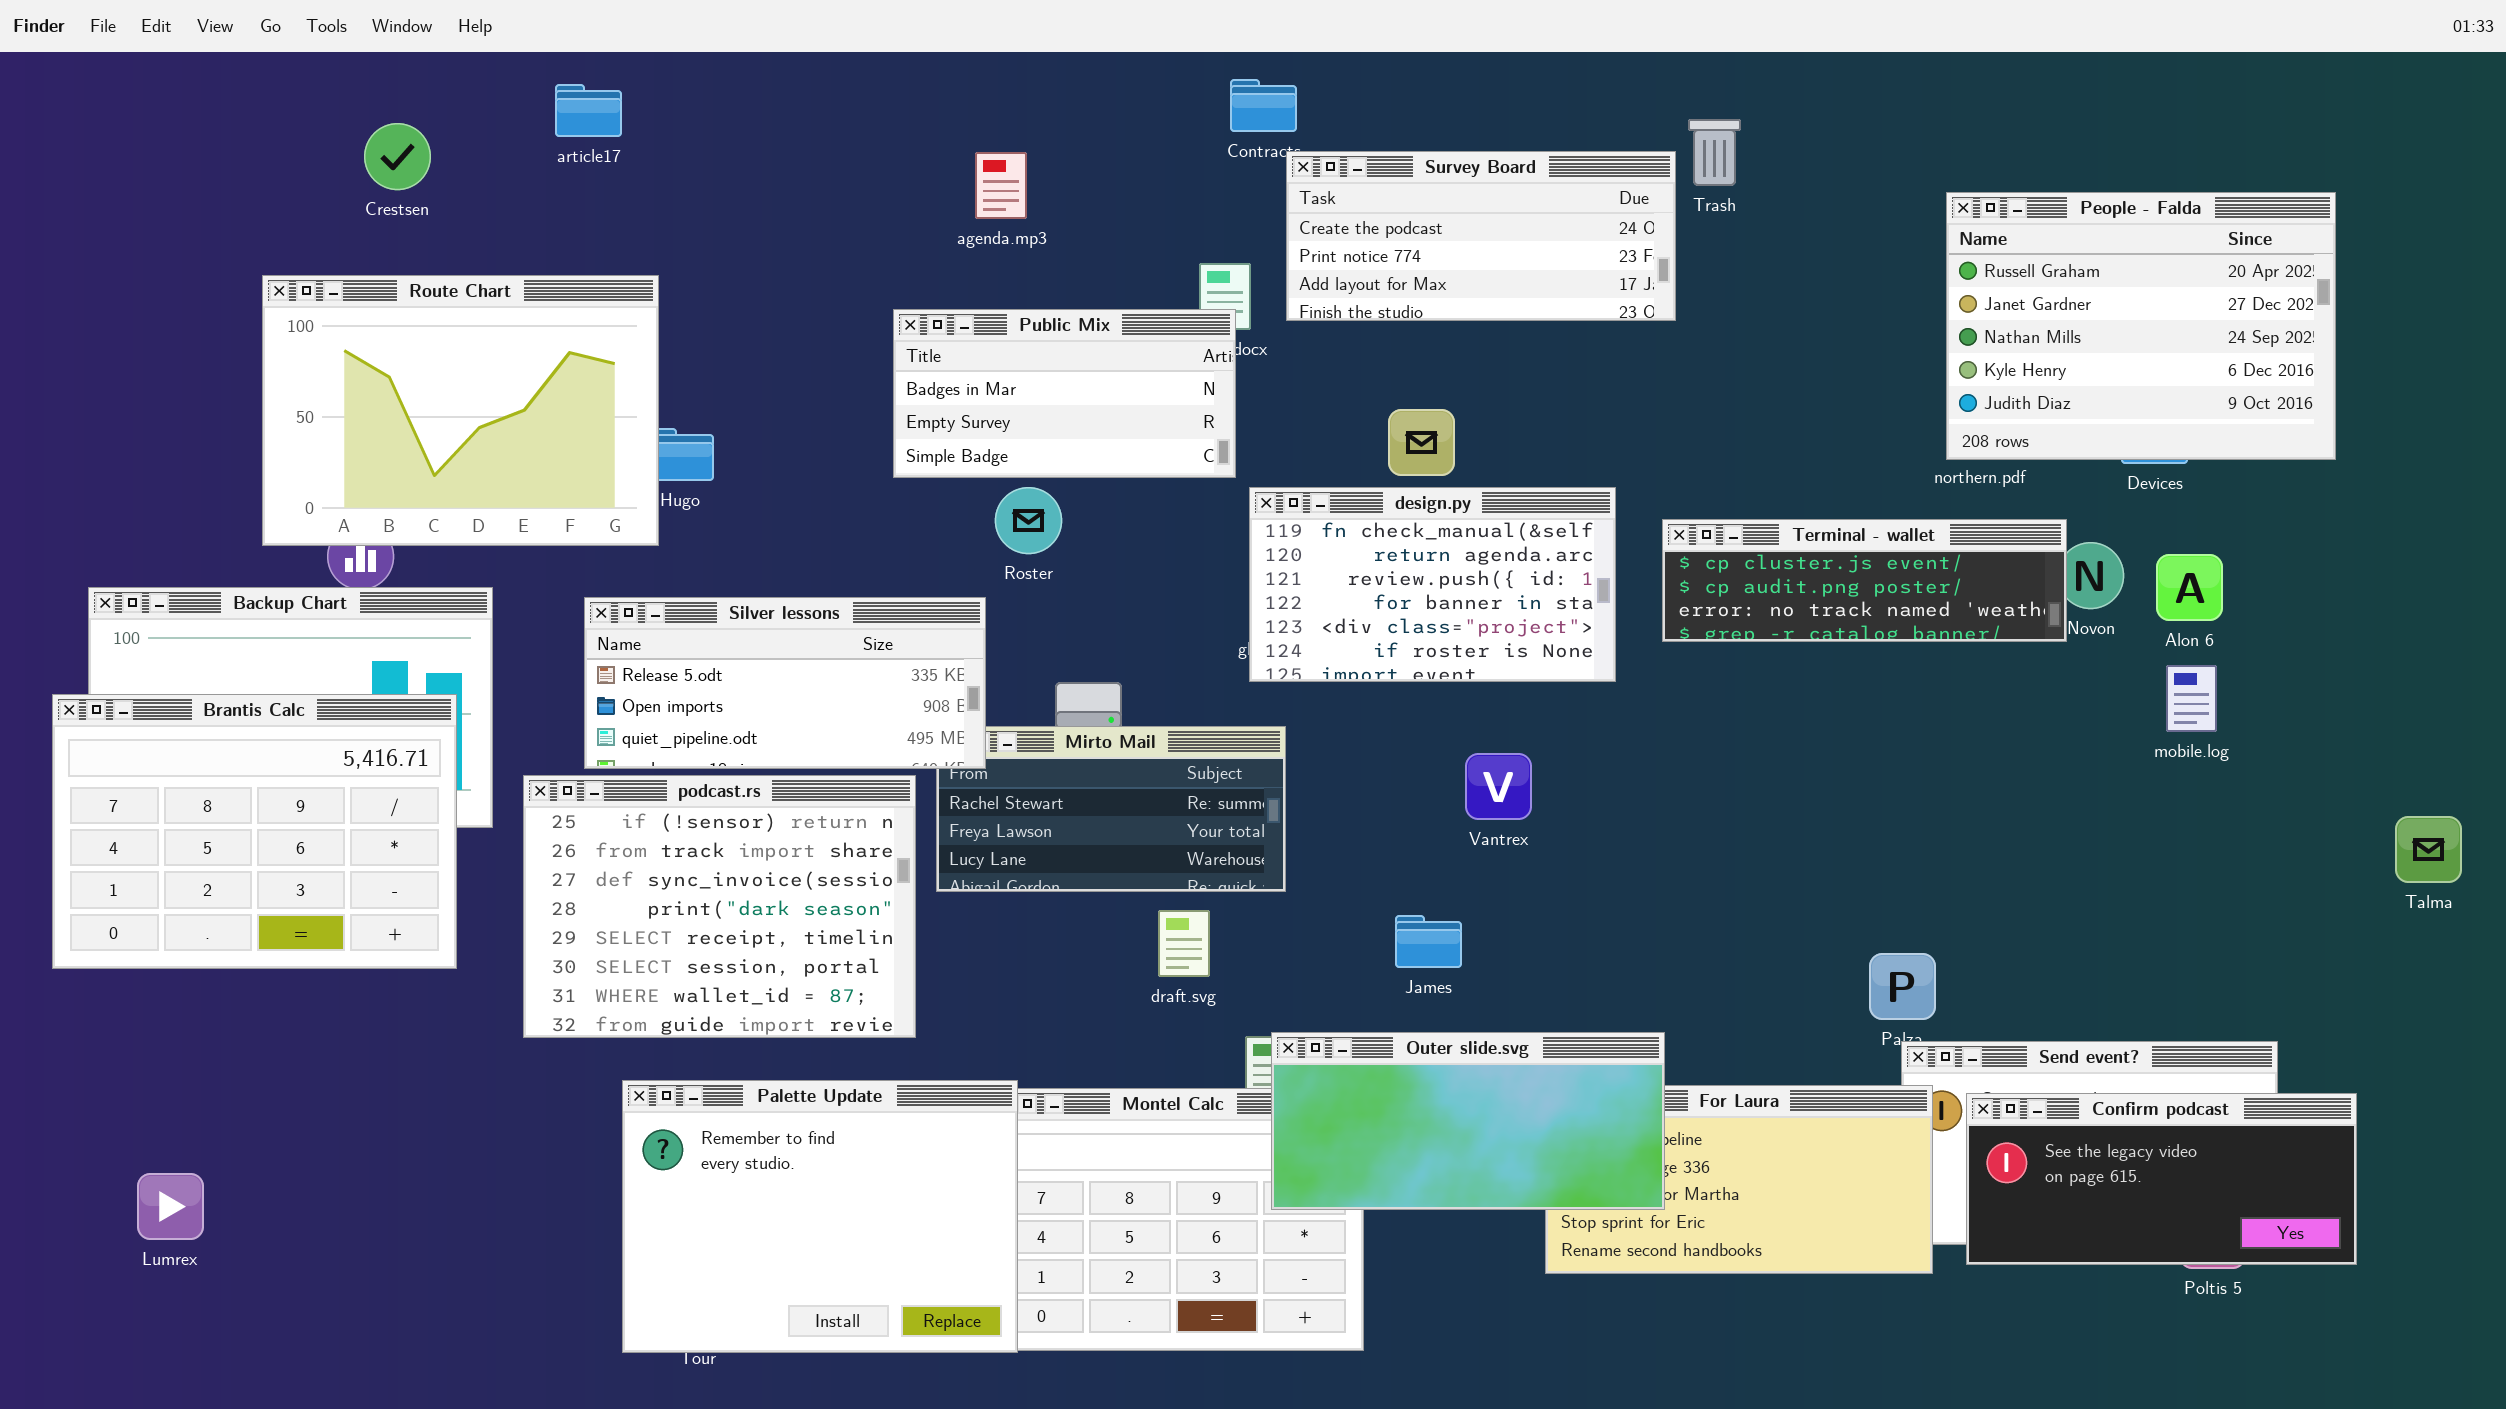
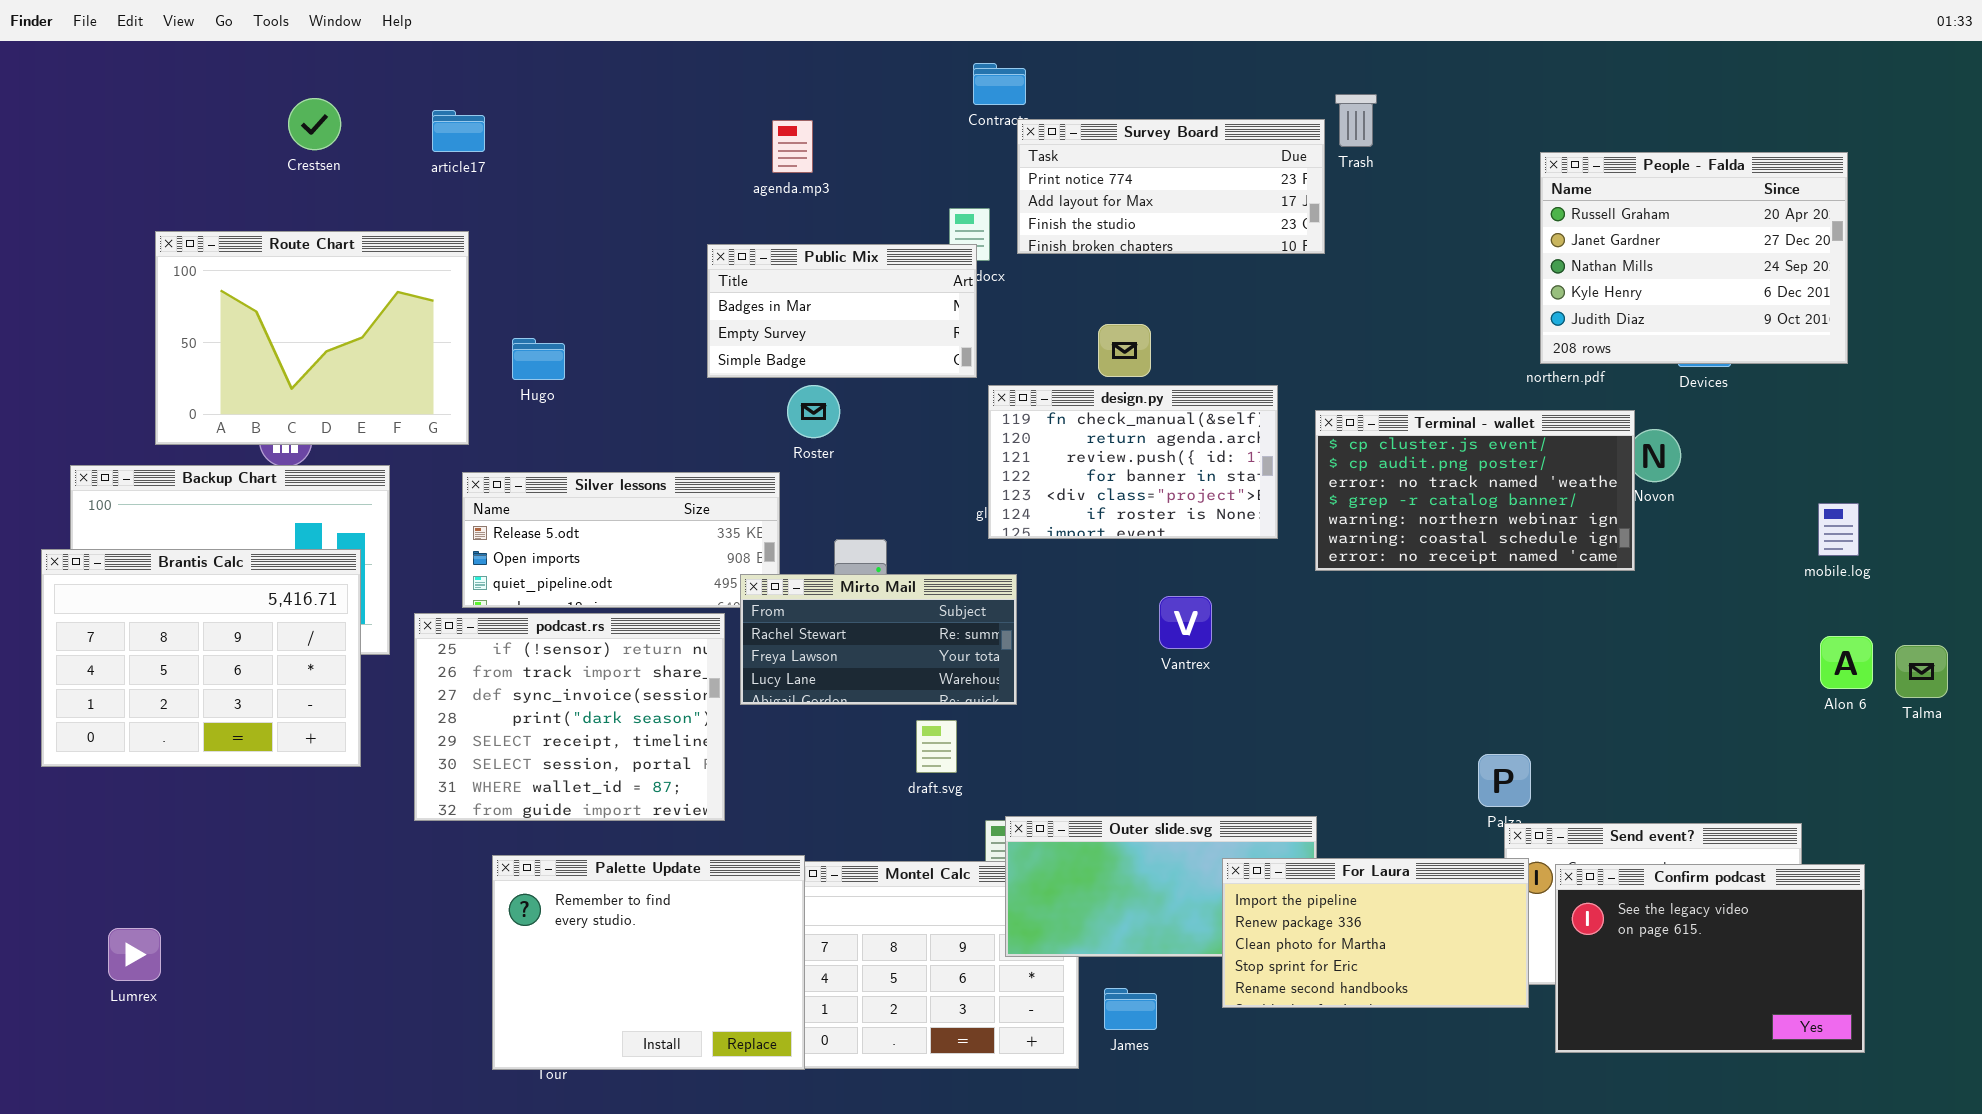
article17: [555,84,622,137] -> [432,110,485,152], moved
Survey Board: [1286,151,1676,321] -> [1017,119,1325,254], scrolled down 1 row
Route Chart: [262,275,659,546] -> [155,231,469,445], moved
Terminal - wallet: [1662,519,2067,642] -> [1315,410,1635,571], resized
Alon 6: [2156,554,2223,621] -> [1820,636,1873,689], moved
mobile.log: [2166,665,2217,732] -> [1818,503,1859,556], moved
Mirto Mail: [936,726,1286,892] -> [740,574,1017,705], raised
James: [1395,915,1462,968] -> [1104,988,1157,1030], moved
For Laura: [1545,1085,1933,1274] -> [1222,858,1529,1008], raised
Confirm podcast: [1966,1093,2357,1265] -> [1555,864,1865,1053], resized

